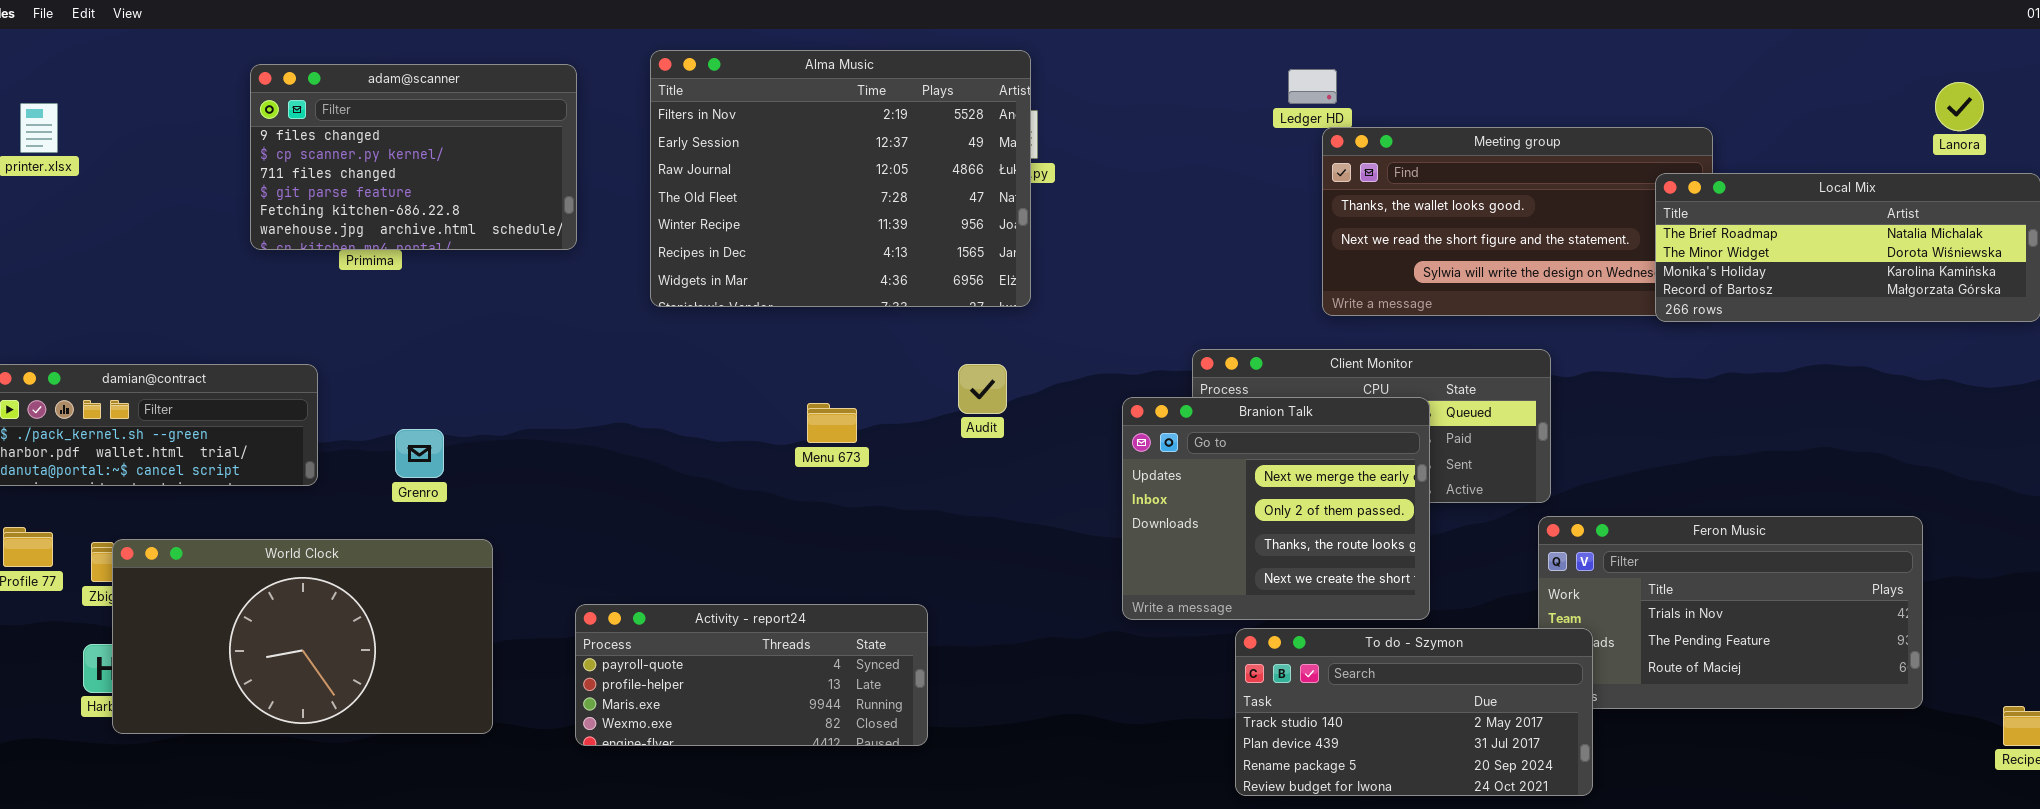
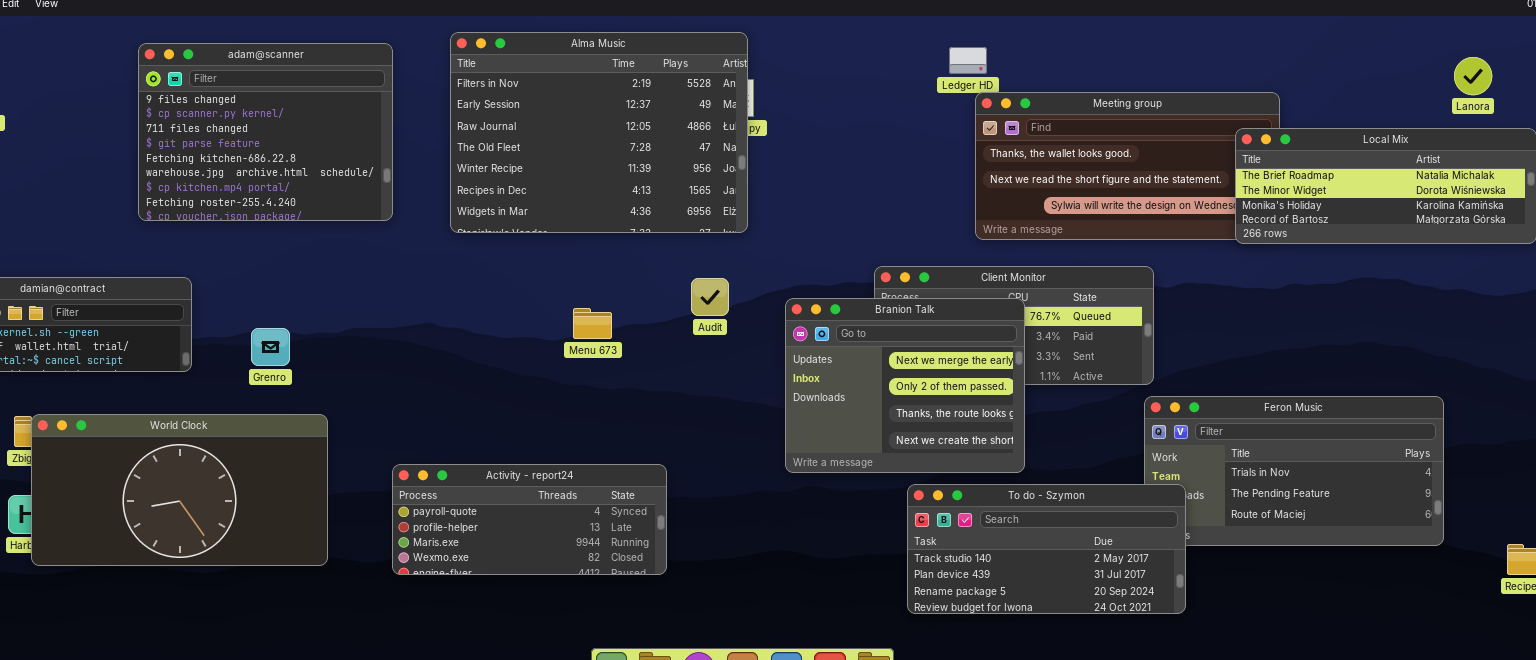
adam@scanner: [250,64,577,250] -> [138,43,393,221], resized
Branion Talk: [1122,397,1430,620] -> [785,298,1025,473], moved

